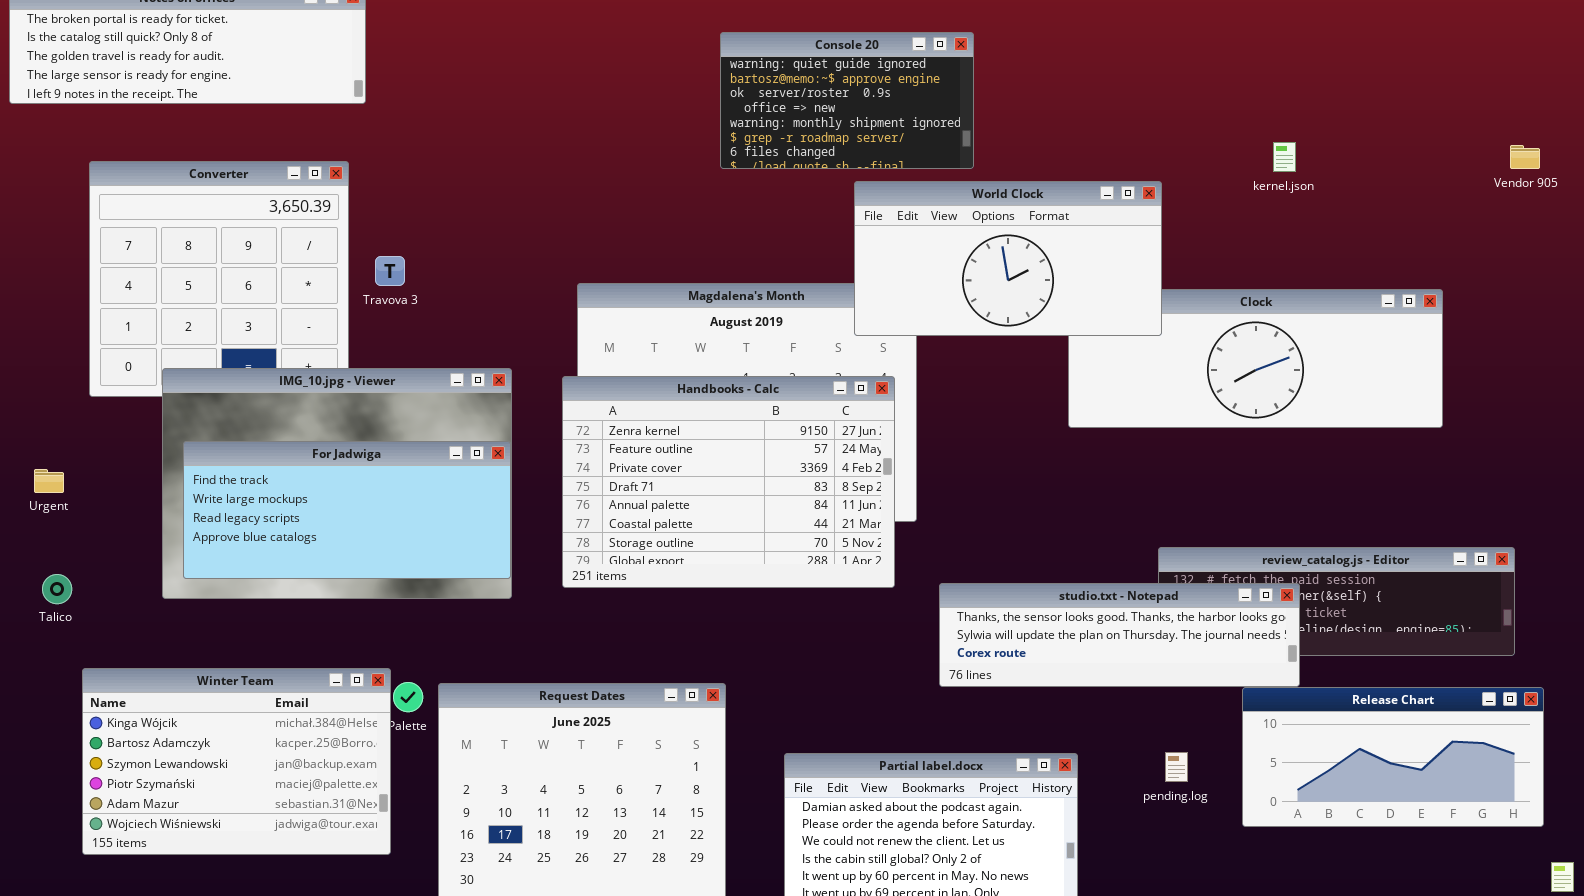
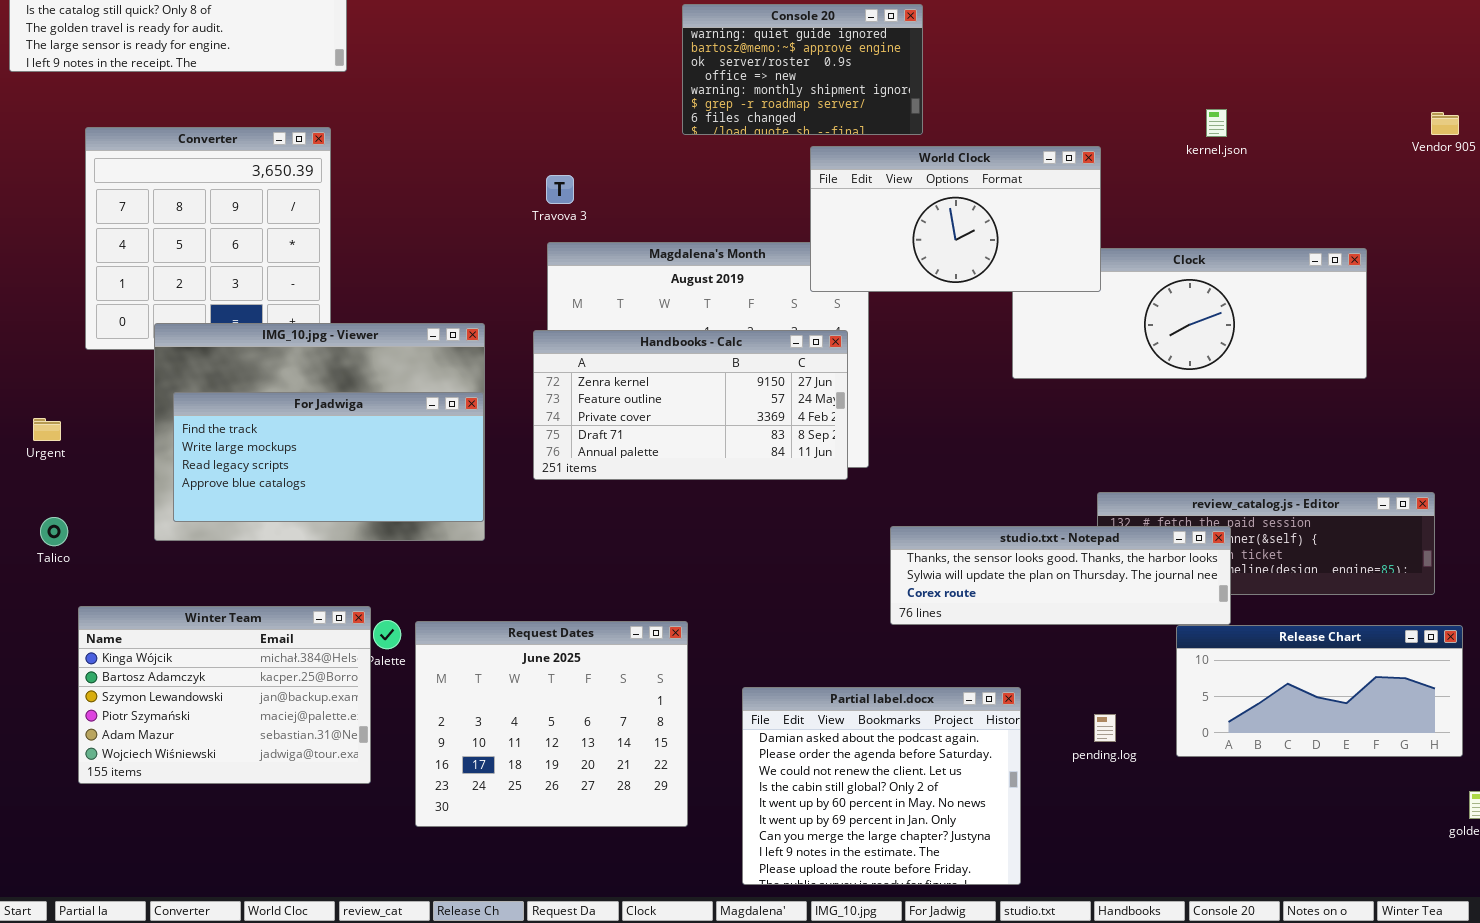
Travova 3: [375,256,405,286] -> [546,175,574,204], moved
Handbooks - Calc: [562,376,895,588] -> [533,330,848,480], resized
pending.log: [1165,752,1188,782] -> [1094,714,1116,742], moved

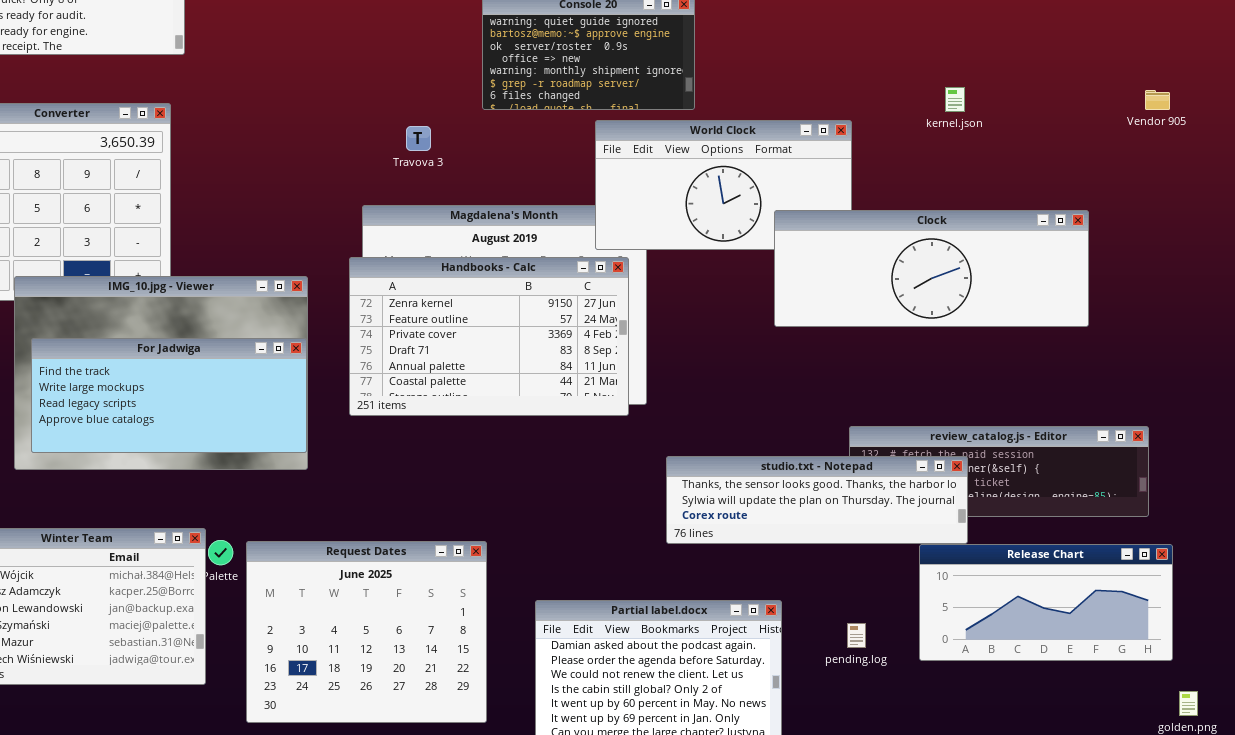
Travova 3: [546,175,574,204] -> [406,126,431,151], moved
Clock: [1012,248,1367,379] -> [774,210,1089,327], raised
Handbooks - Calc: [533,330,848,480] -> [349,257,629,416], resized

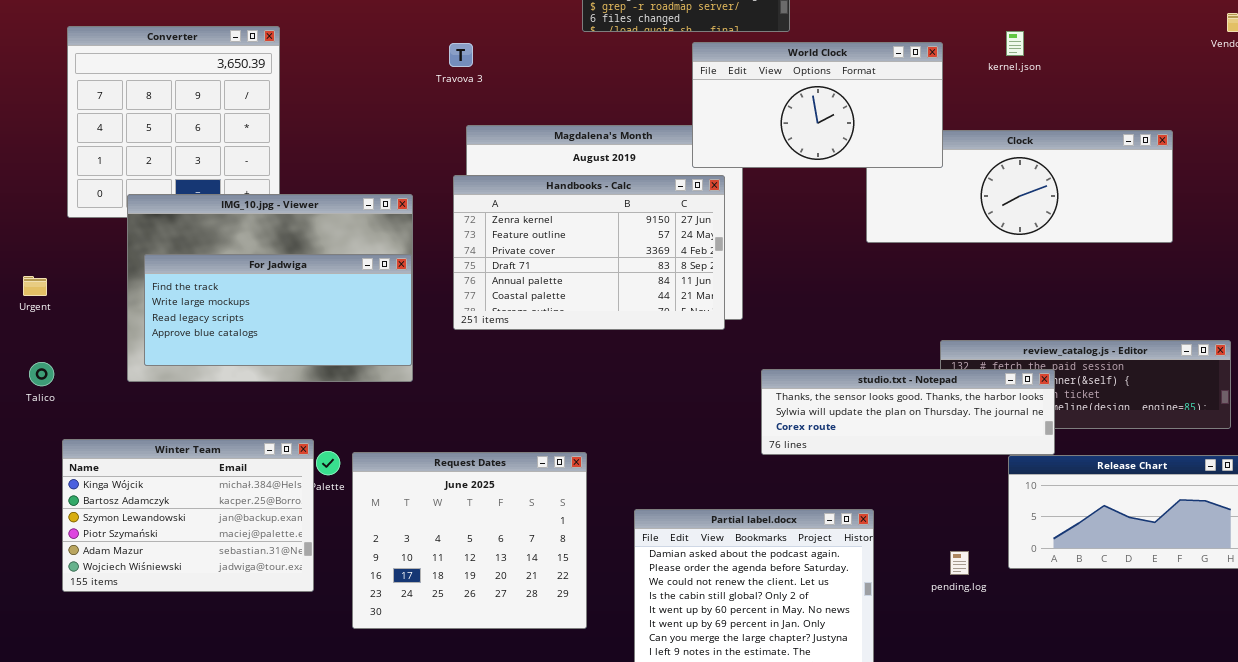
kernel.json: [945,87,965,112] -> [1006,31,1024,56], moved
World Clock: [595,120,852,250] -> [692,42,943,168], raised
Travova 3: [406,126,431,151] -> [449,43,473,67], moved
pending.log: [847,623,866,648] -> [950,551,969,575], moved

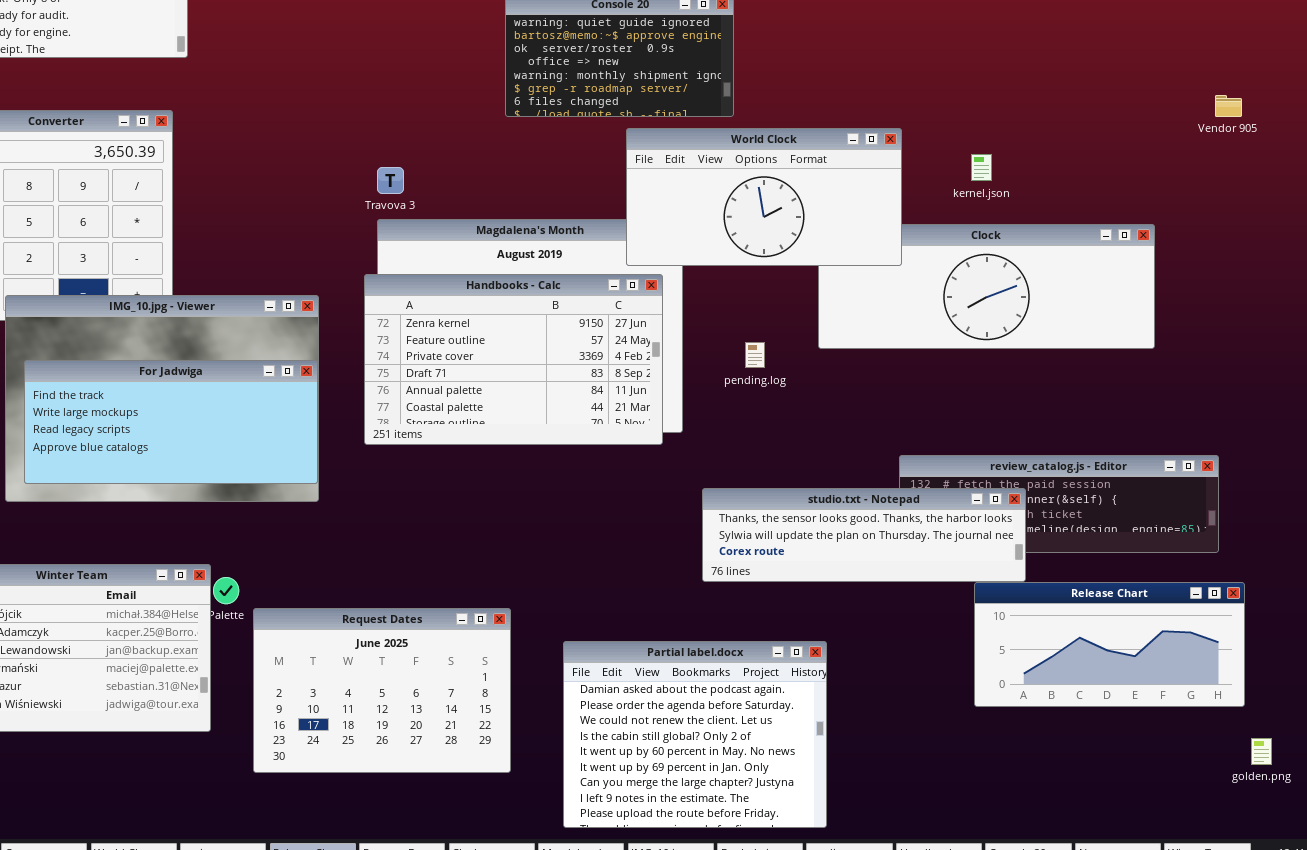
kernel.json: [1006,31,1024,56] -> [971,154,992,181], moved
Travova 3: [449,43,473,67] -> [377,167,404,194], moved
Request Dates: [352,452,587,629] -> [253,608,511,773], resized
pending.log: [950,551,969,575] -> [745,342,765,368], moved

